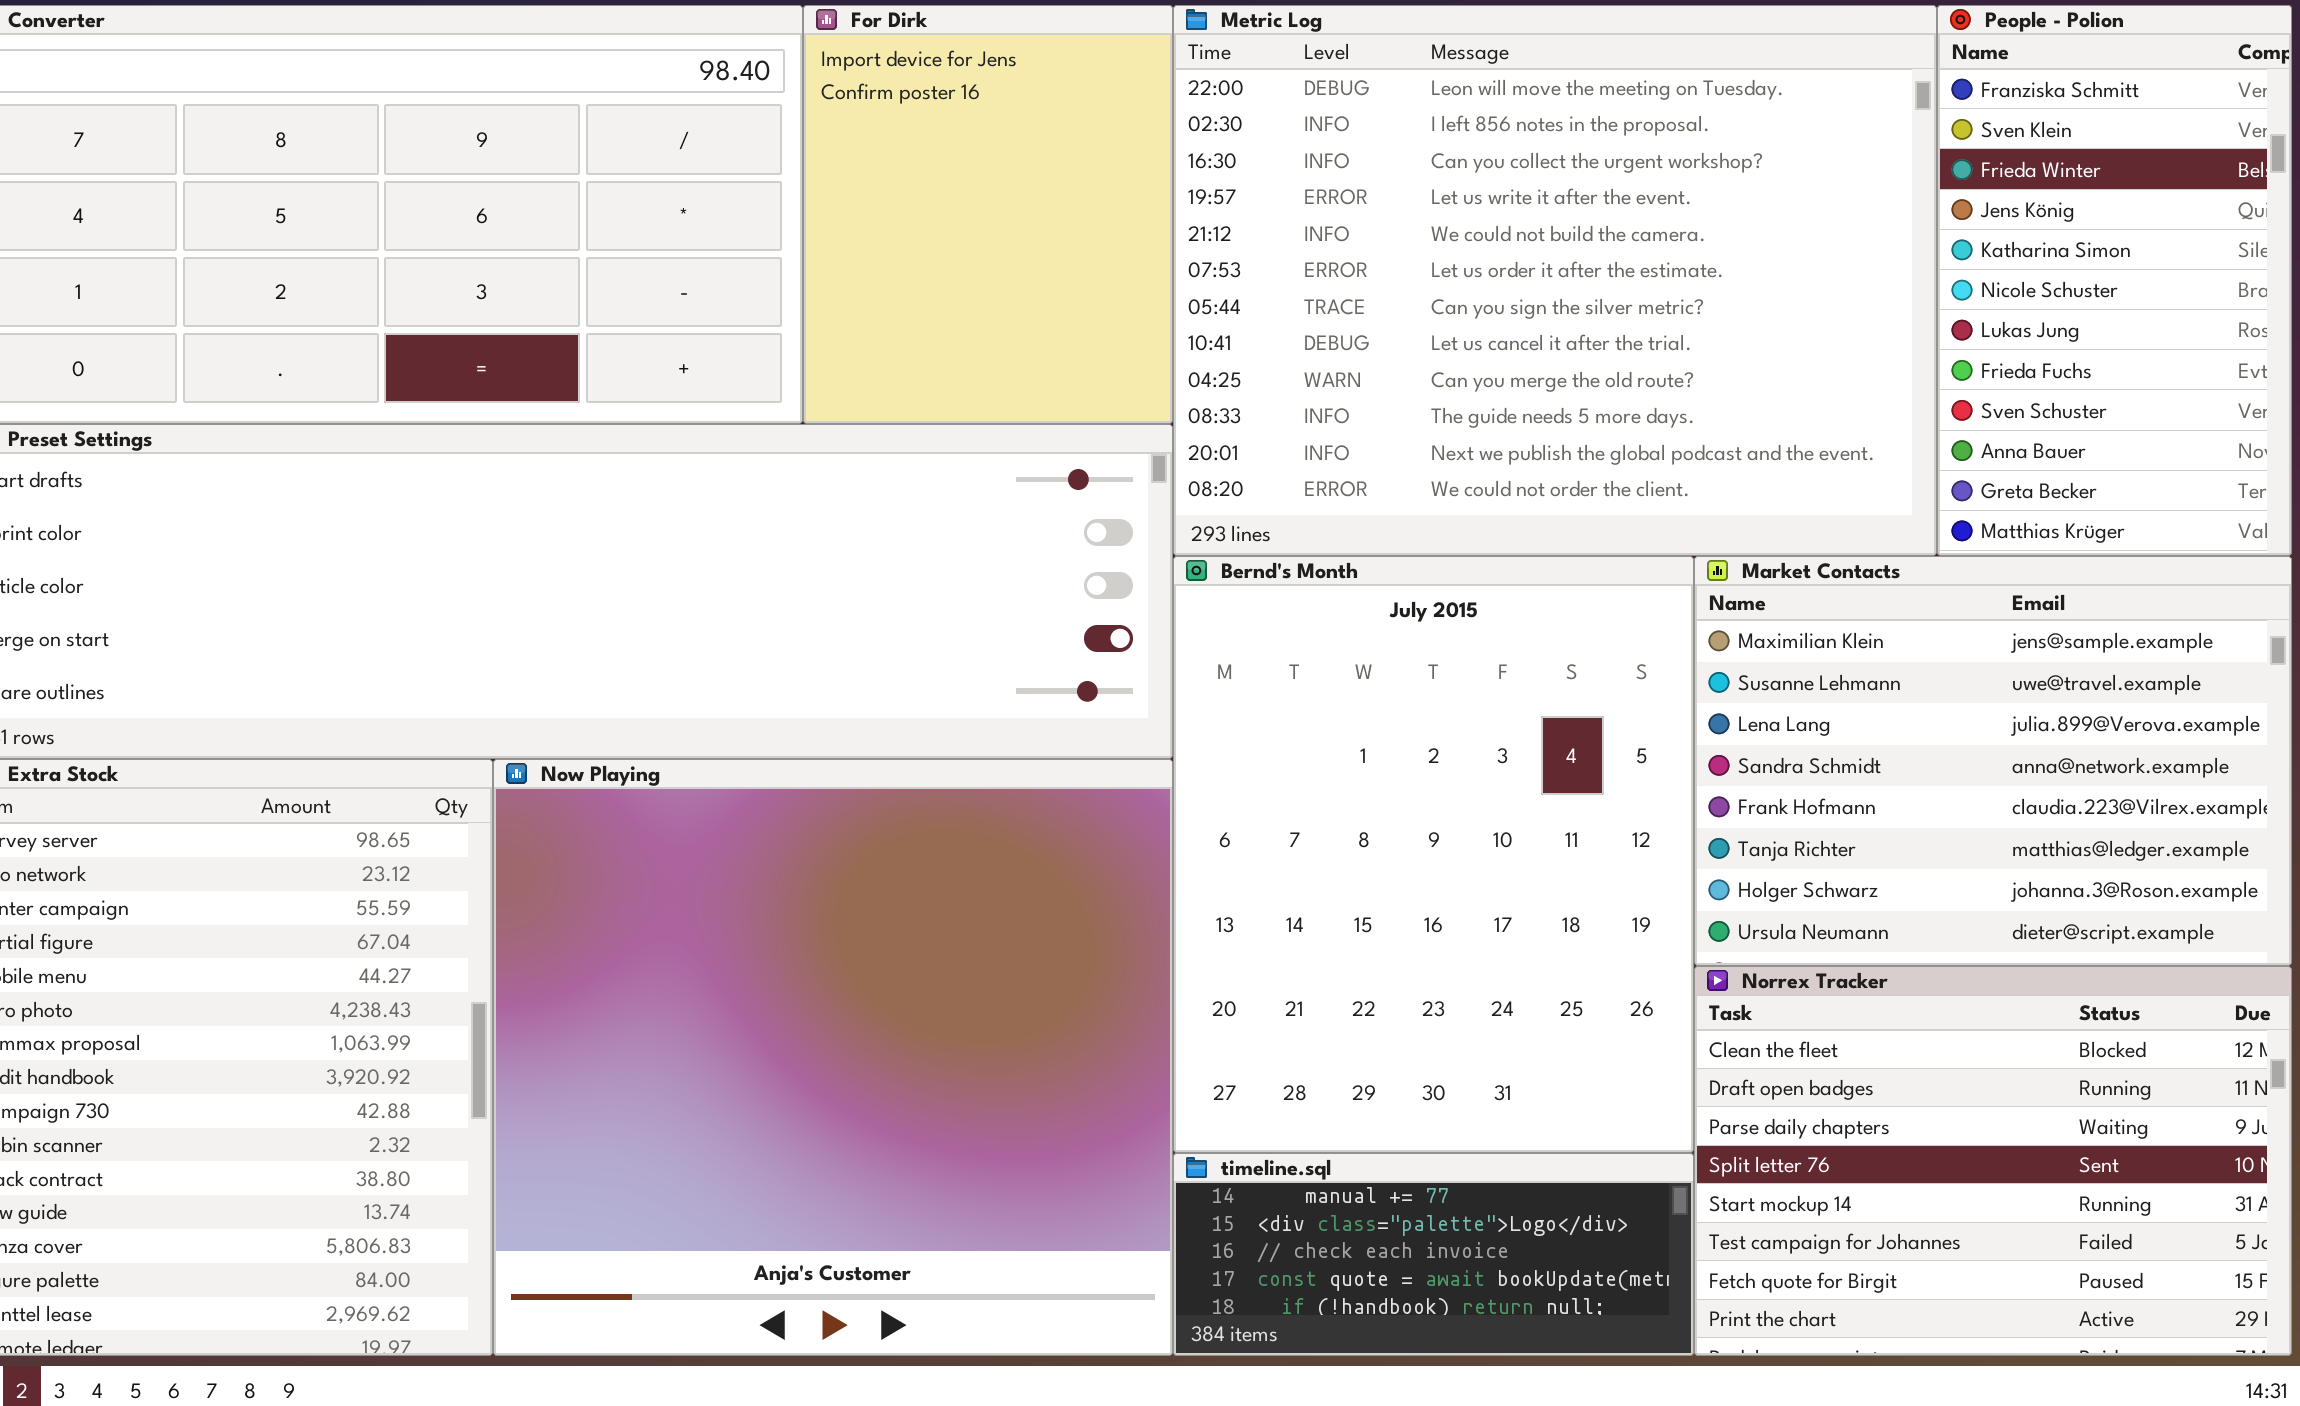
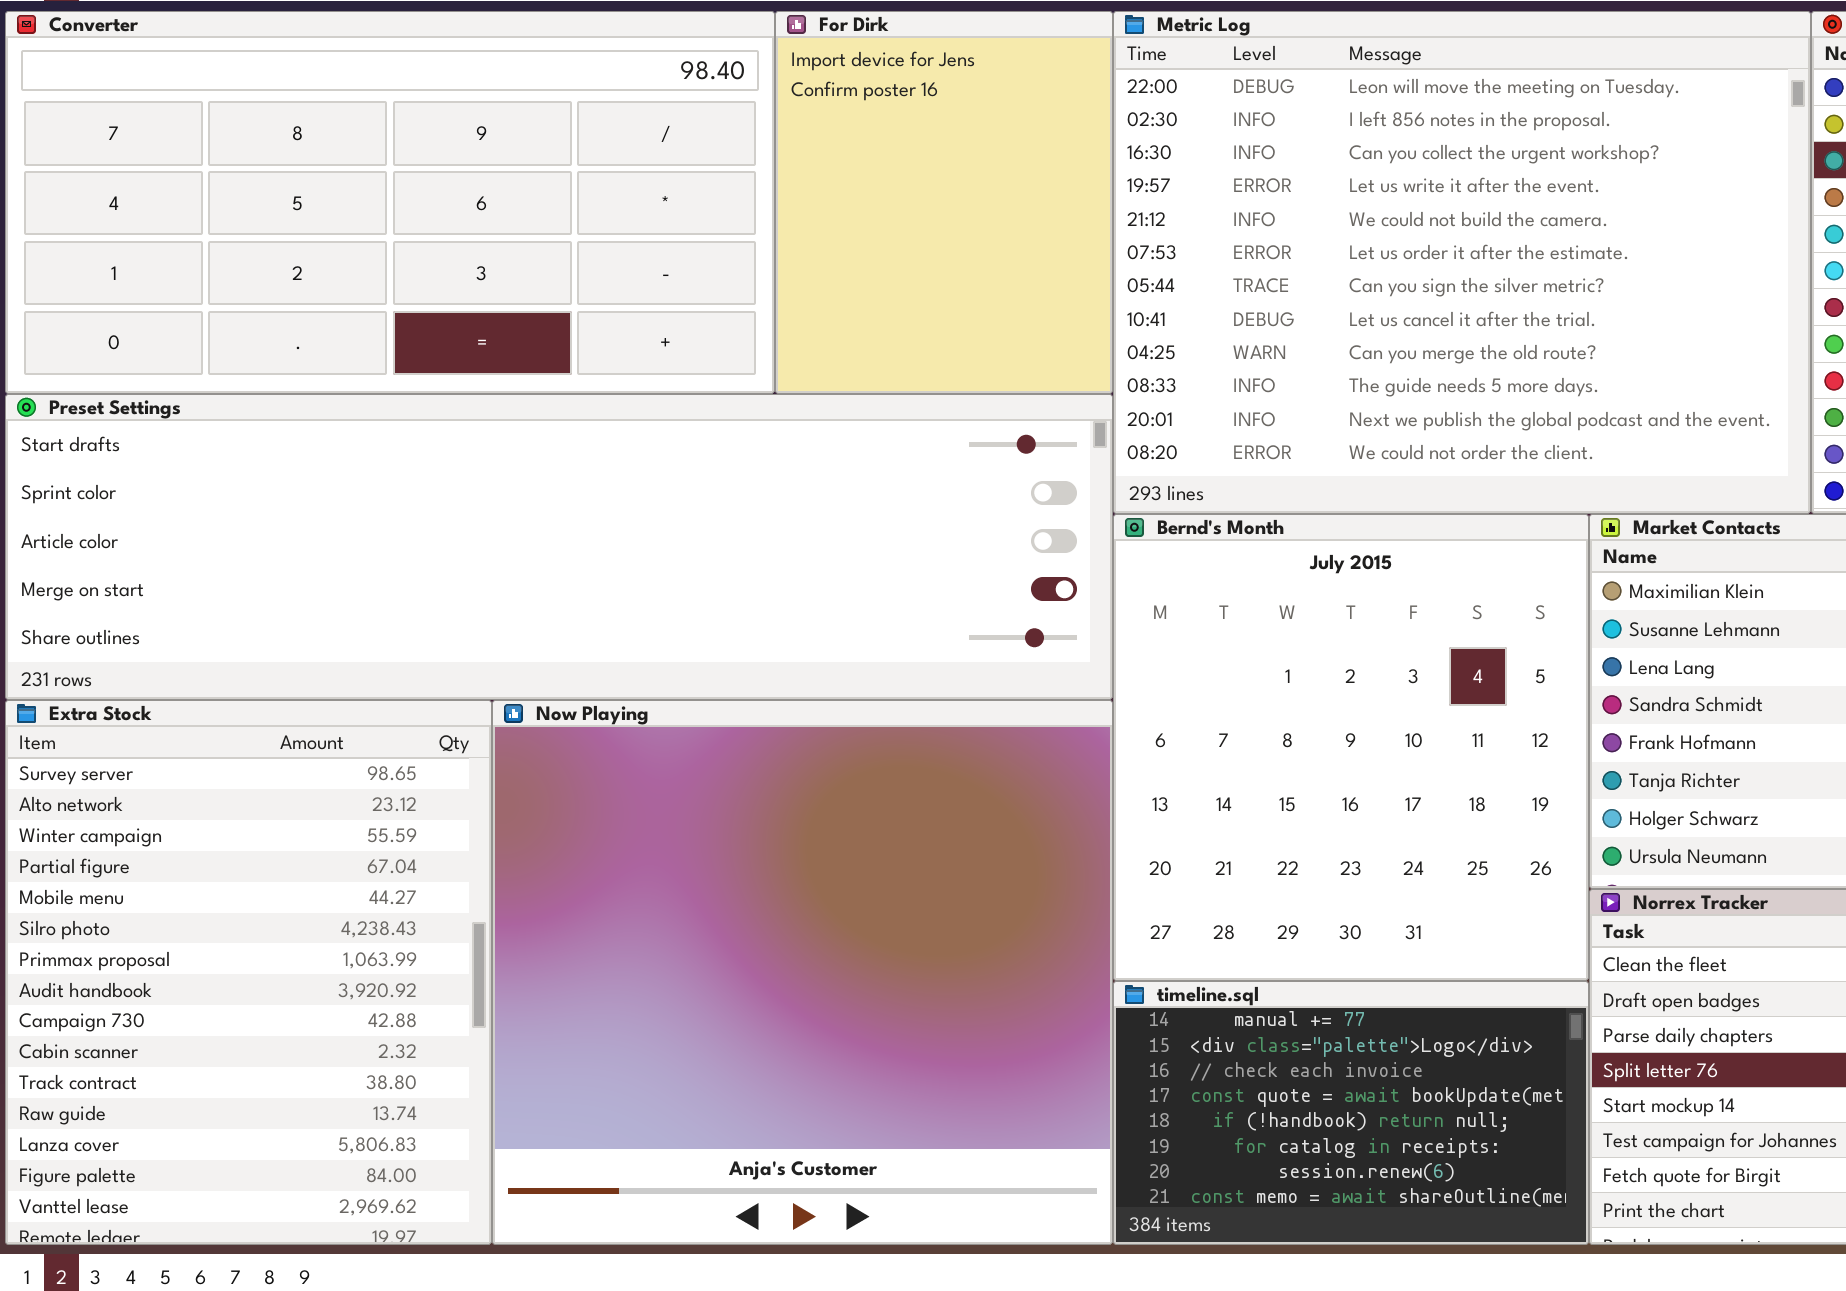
Bernd's Month: [1173,556,1694,1153] -> [1113,514,1589,981], resized
timeline.sql: [1173,1153,1694,1356] -> [1113,981,1589,1245], resized

